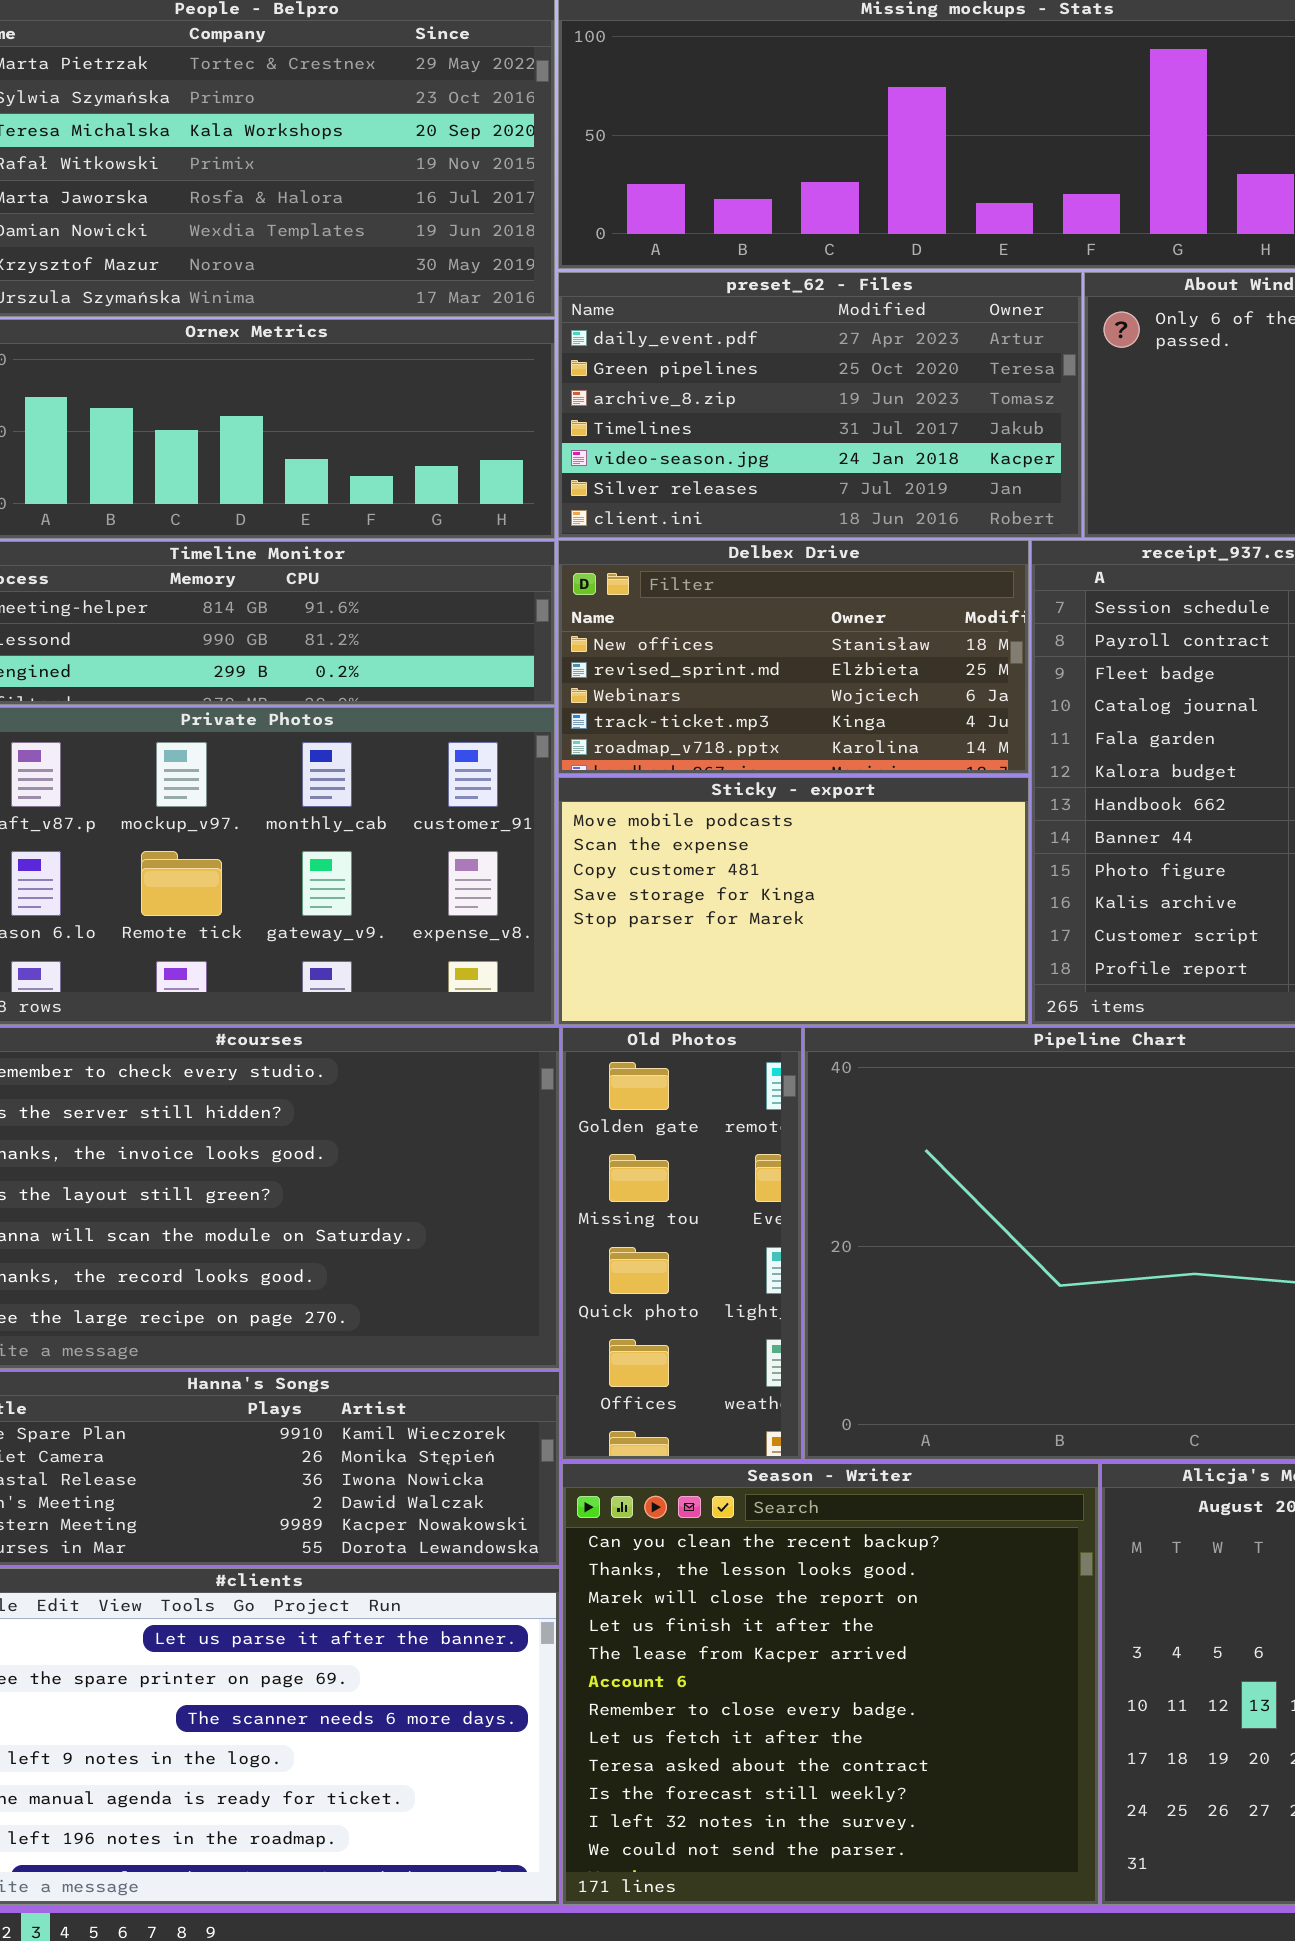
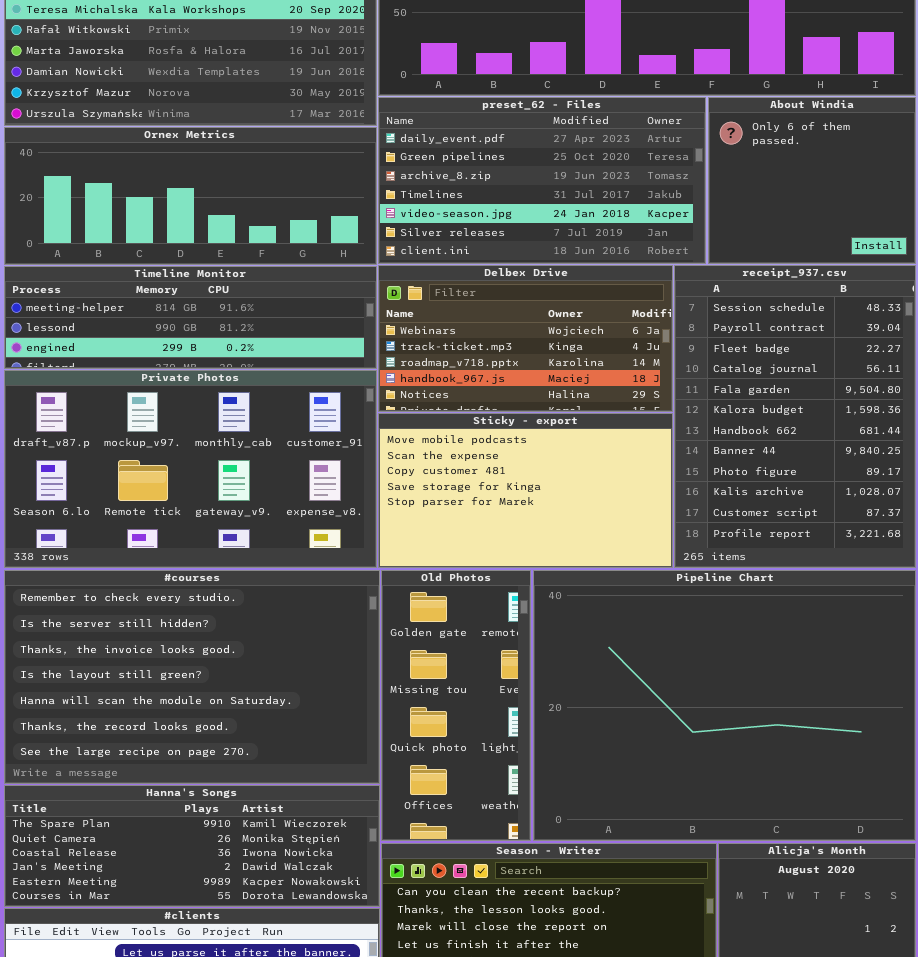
Delbex Drive: [558,540,1029,774] -> [378,265,673,412], scrolled down 2 rows

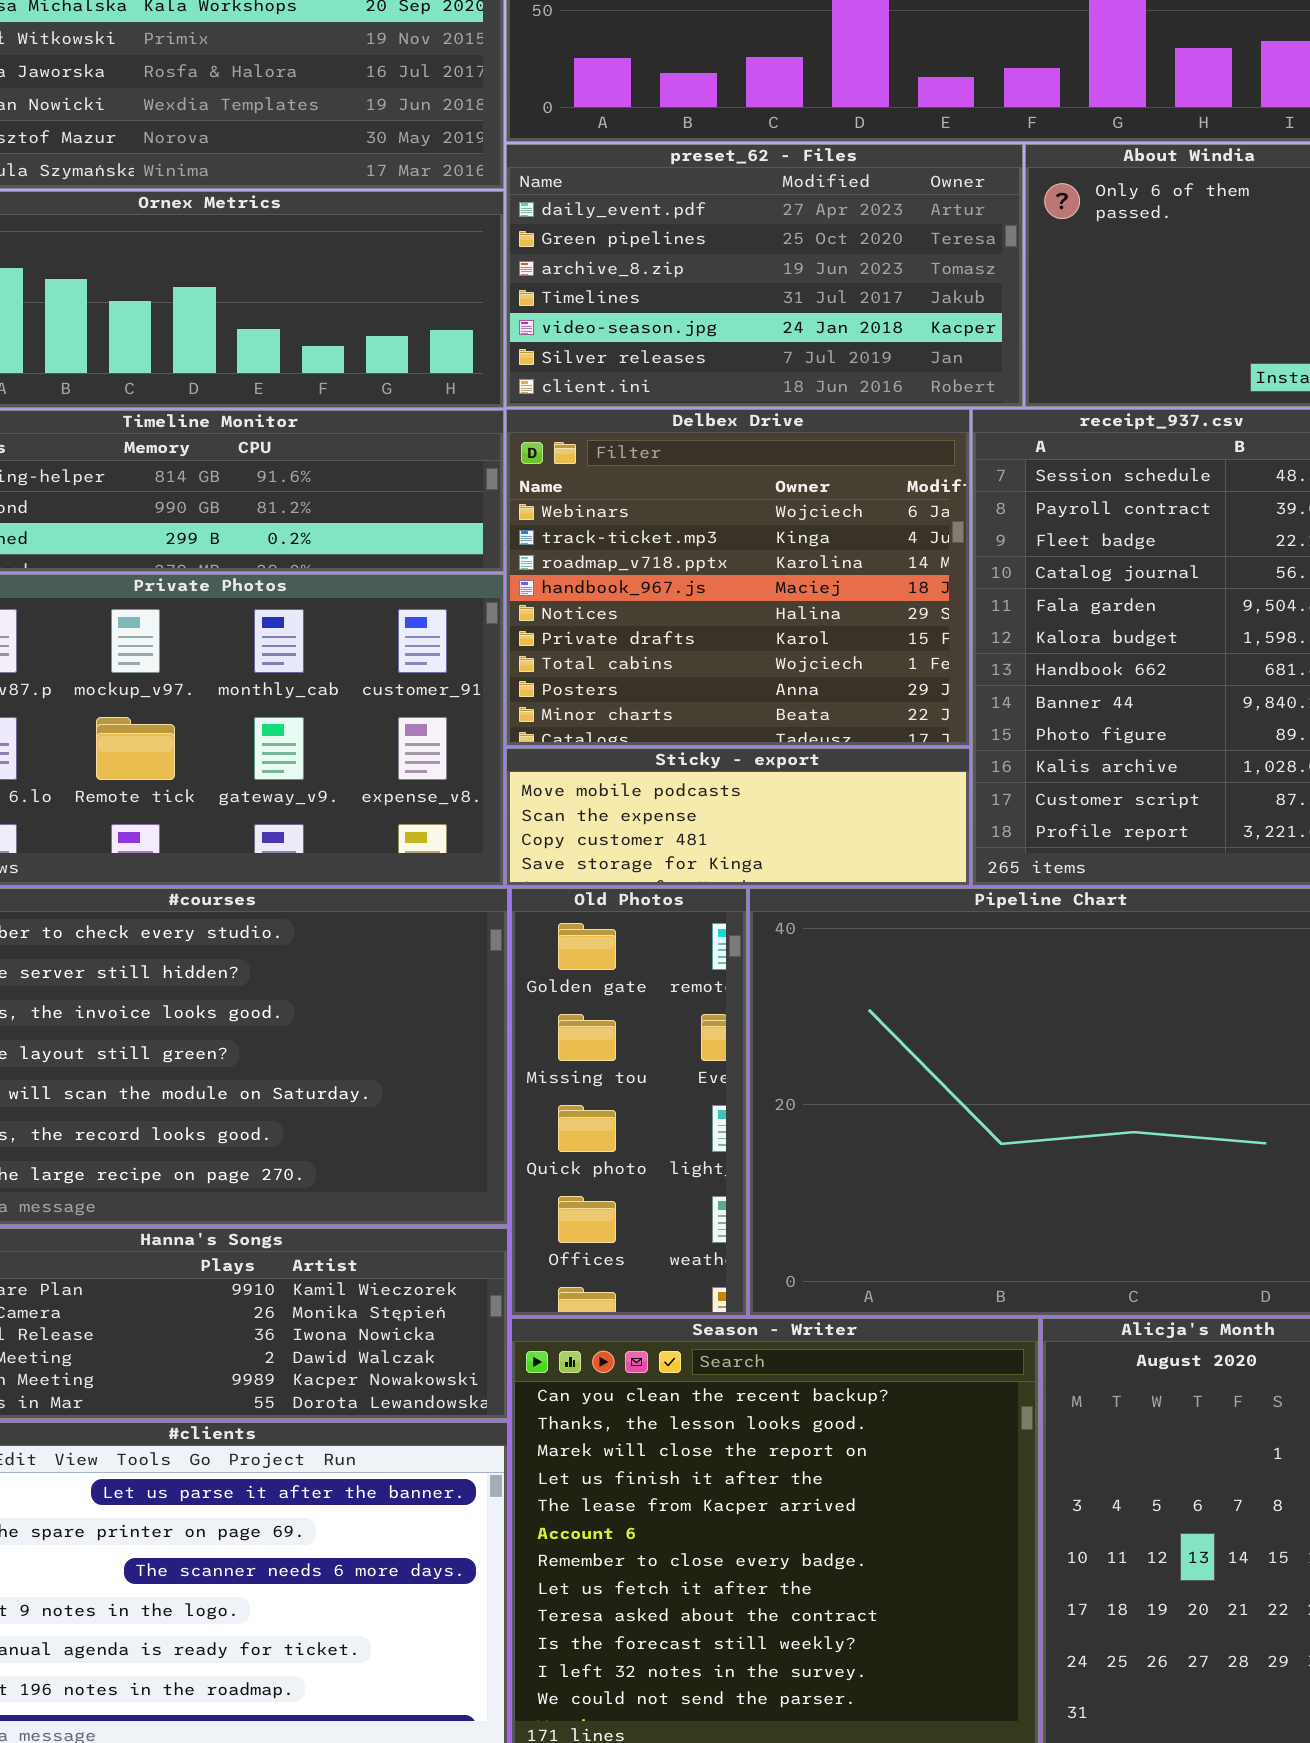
Delbex Drive: [378,265,673,412] -> [506,409,970,746], resized
Sticky - export: [378,413,673,568] -> [506,748,970,886], resized

